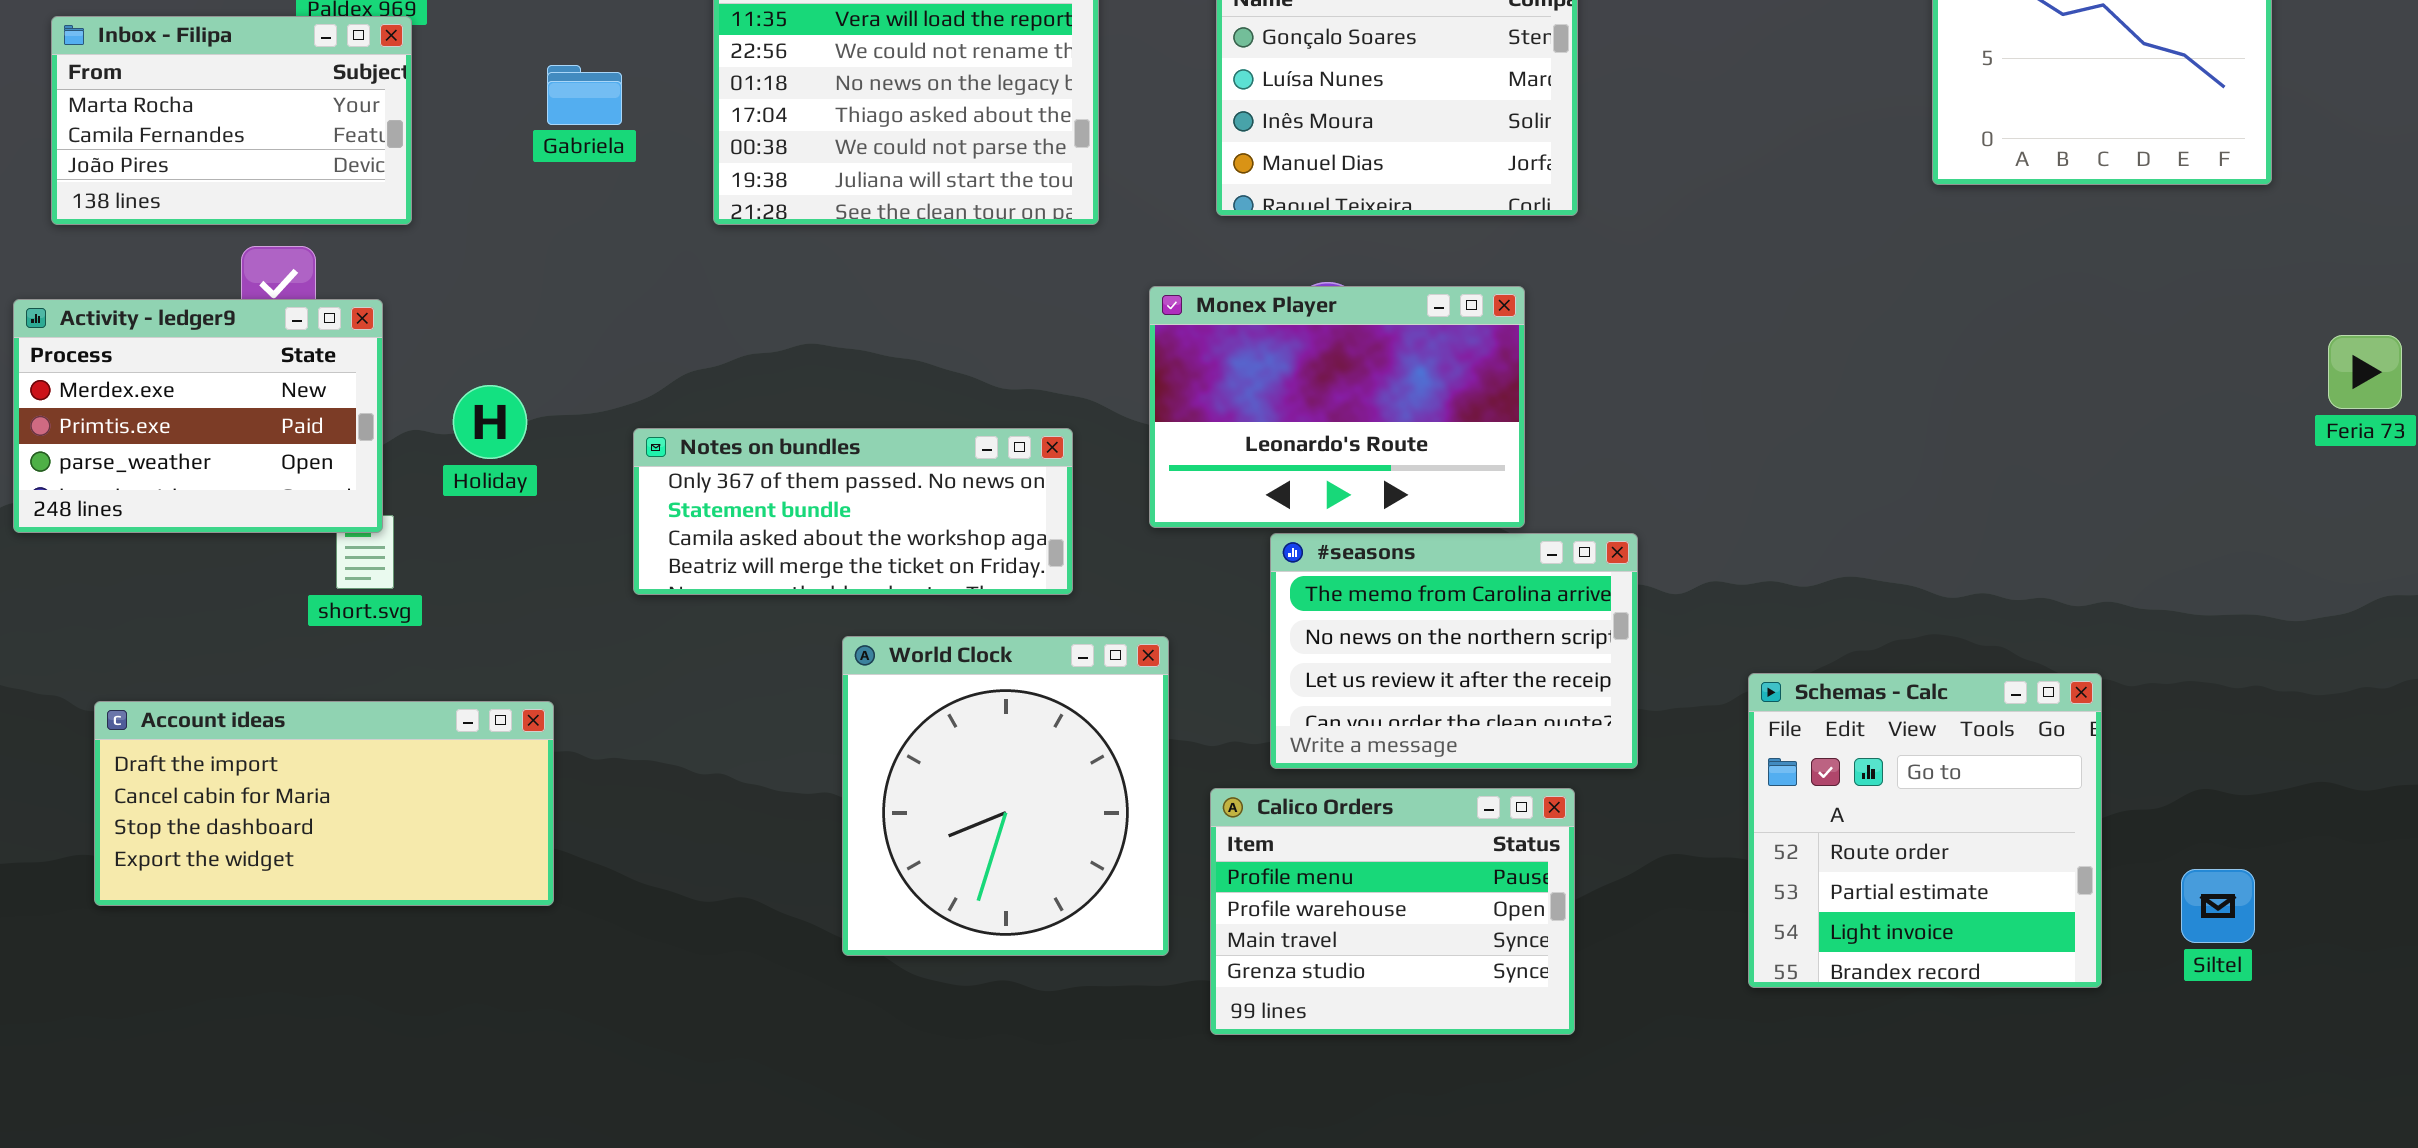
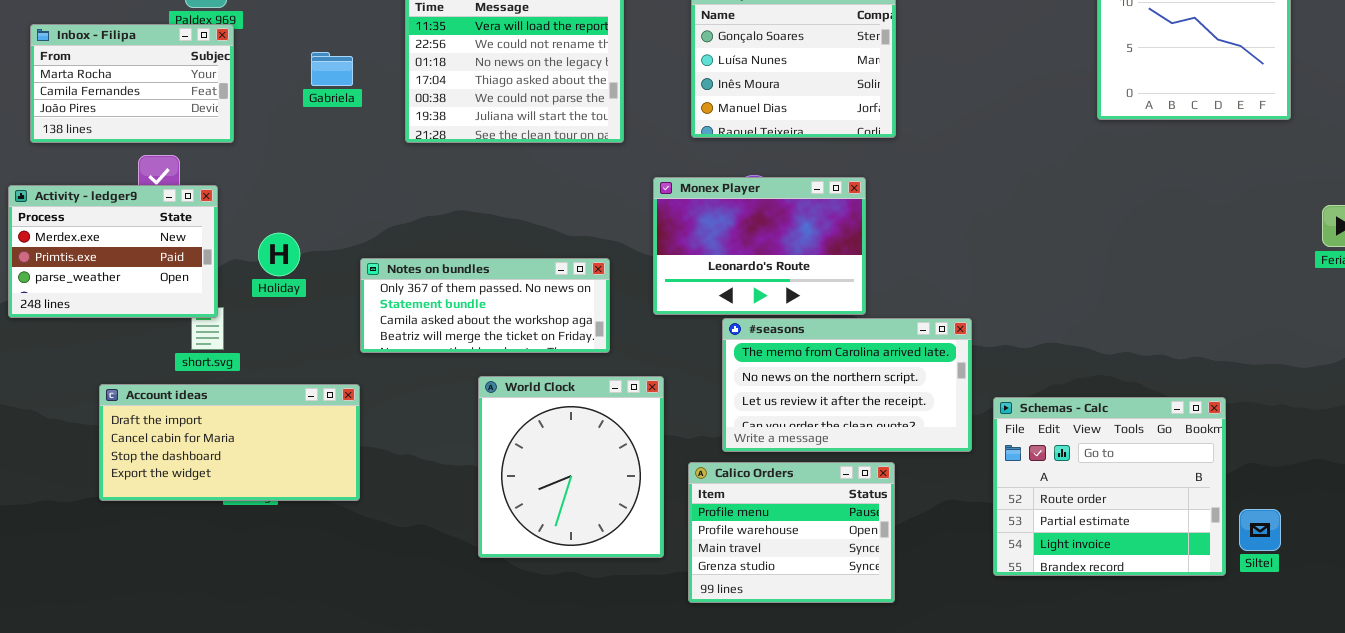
#seasons: [1270,533,1638,769] -> [722,318,972,452], resized
Schemas - Calc: [1748,673,2102,988] -> [993,397,1226,576], resized
Account ideas: [94,701,554,906] -> [99,384,360,501], moved

